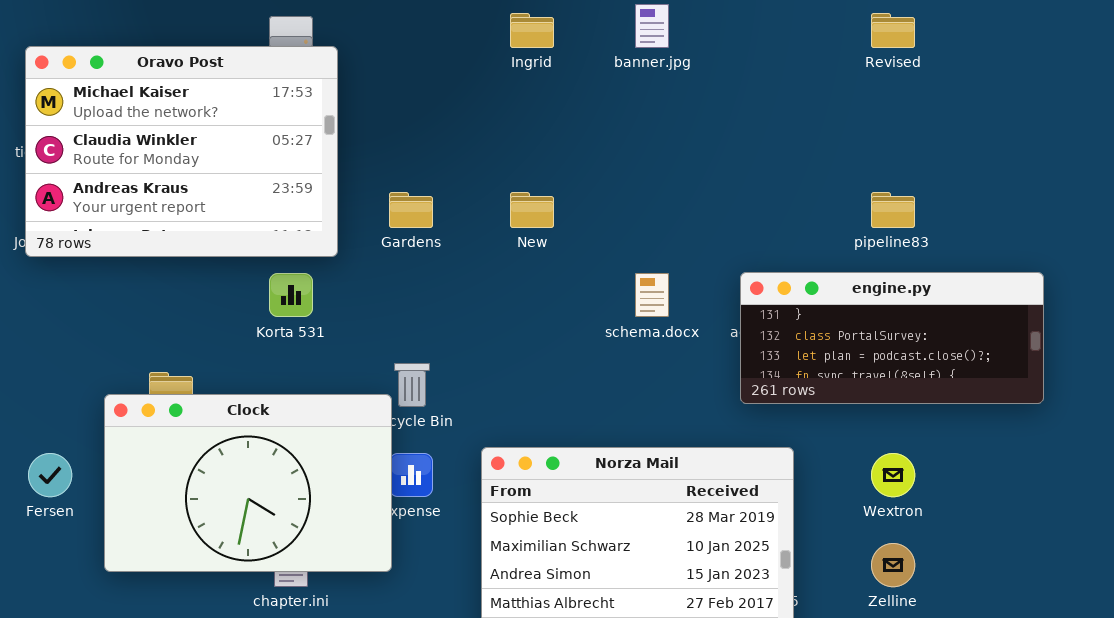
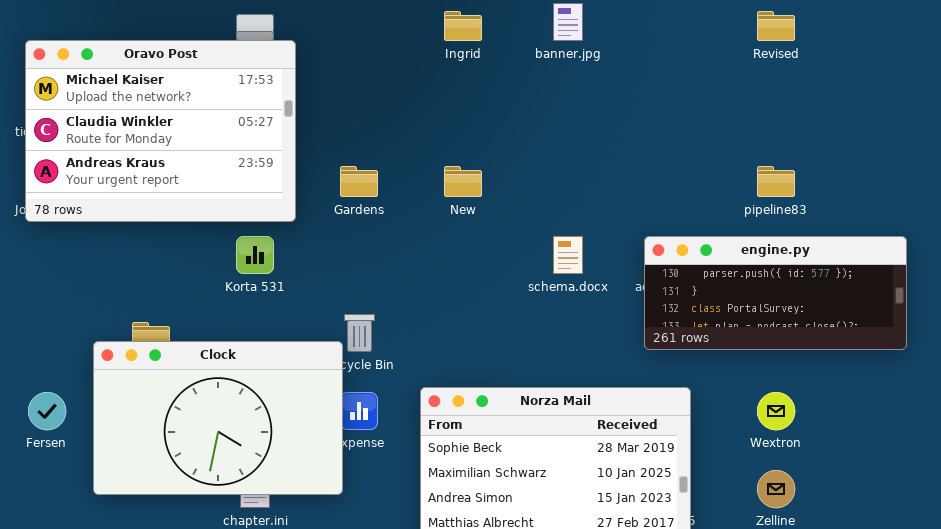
engine.py: [740,272,1044,404] -> [644,236,907,350], scrolled up 1 row

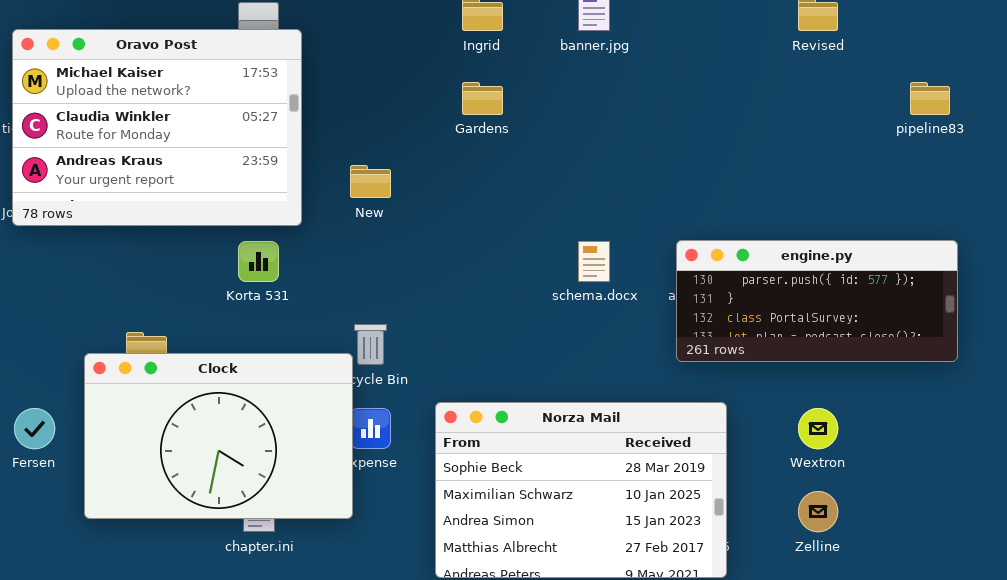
Gardens: [340,166,378,197] -> [462,82,503,115], moved
New: [444,166,482,197] -> [350,165,391,198], moved
pipeline83: [757,166,795,197] -> [910,82,950,115], moved

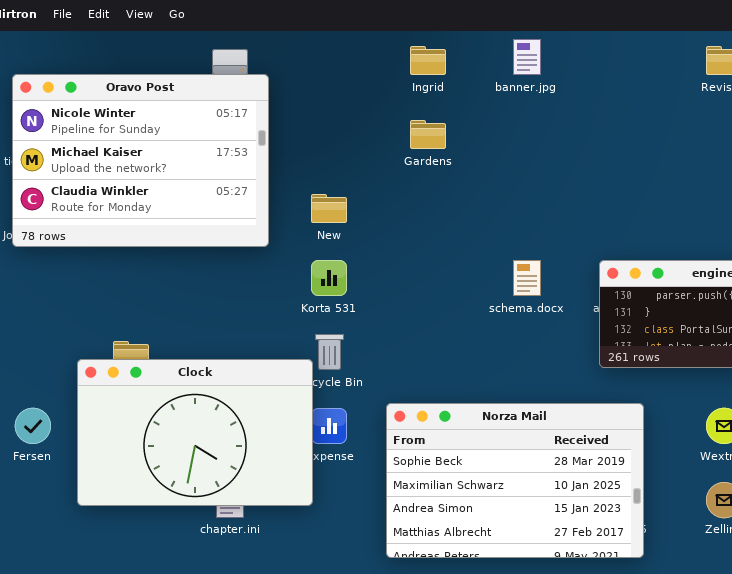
Oravo Post: [12,29,302,226] -> [12,74,269,247], scrolled up 1 row
Korta 531: [238,241,279,282] -> [311,260,347,296], moved

